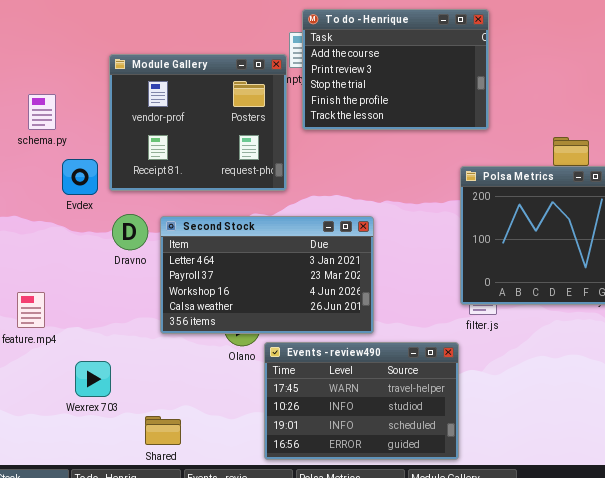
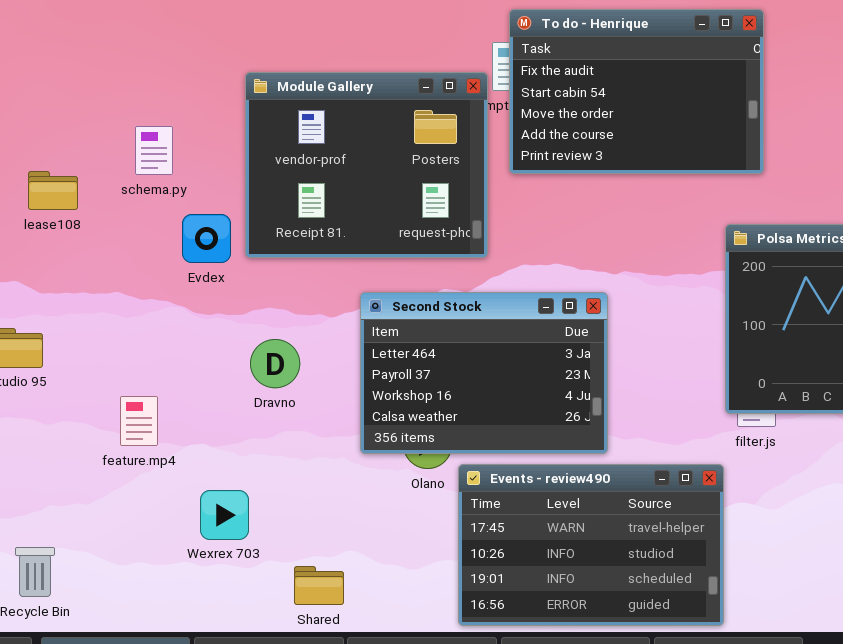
To do - Henrique: [302,9,489,130] -> [509,9,764,174], scrolled up 3 rows
Dravno: [112,214,148,250] -> [250,339,300,388], moved
Second Stock: [160,216,374,334] -> [360,292,608,454], resized

